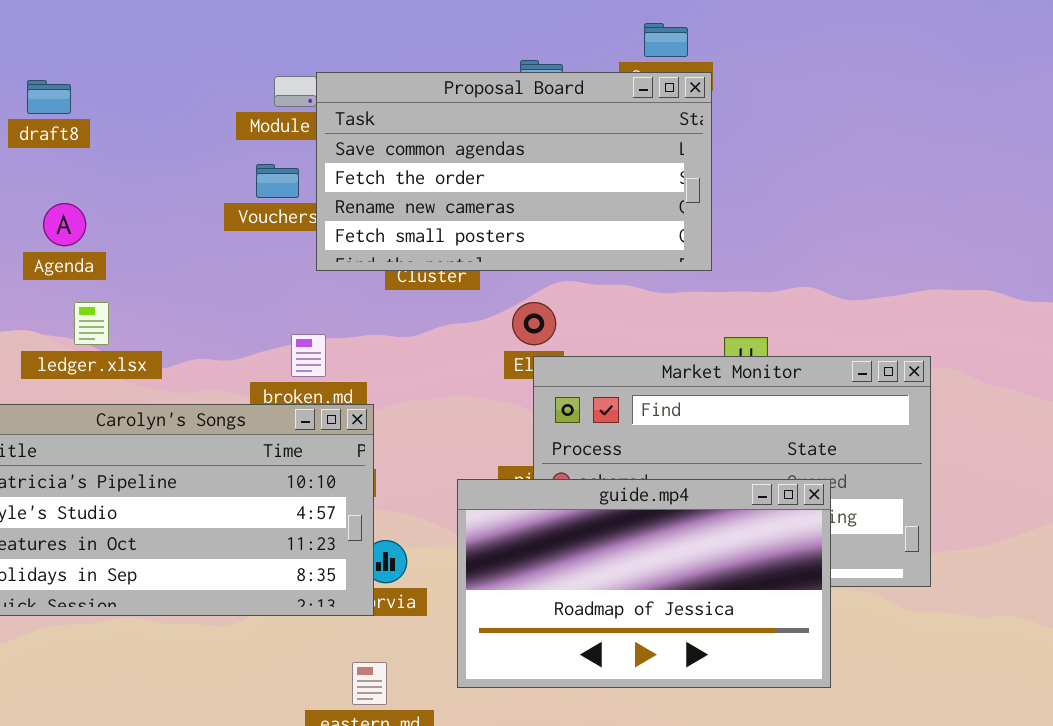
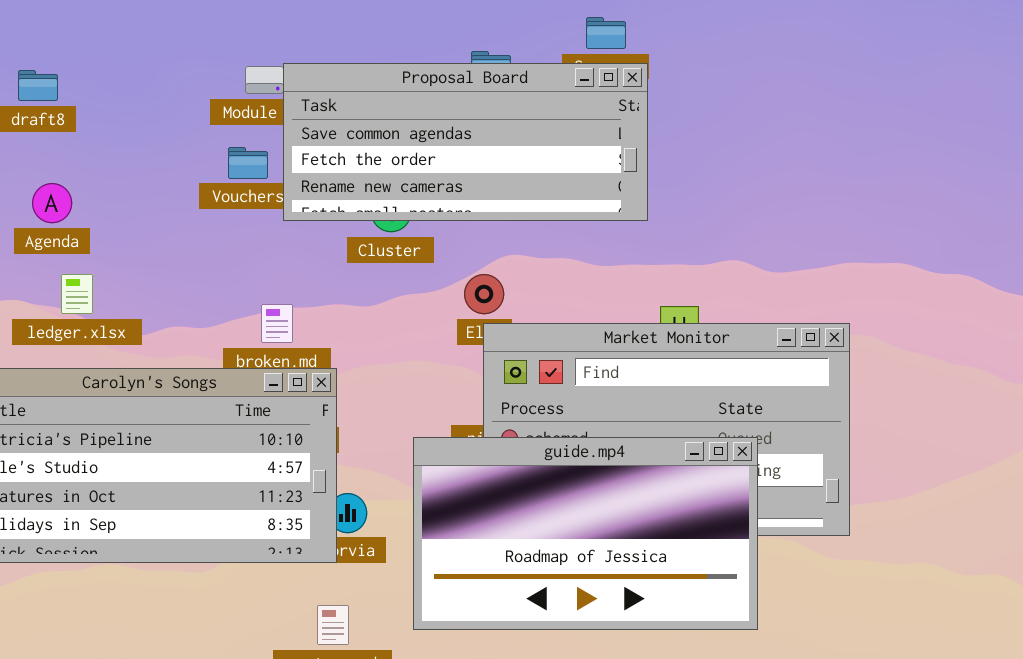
Proposal Board: [316,72,712,271] -> [283,63,648,221], resized

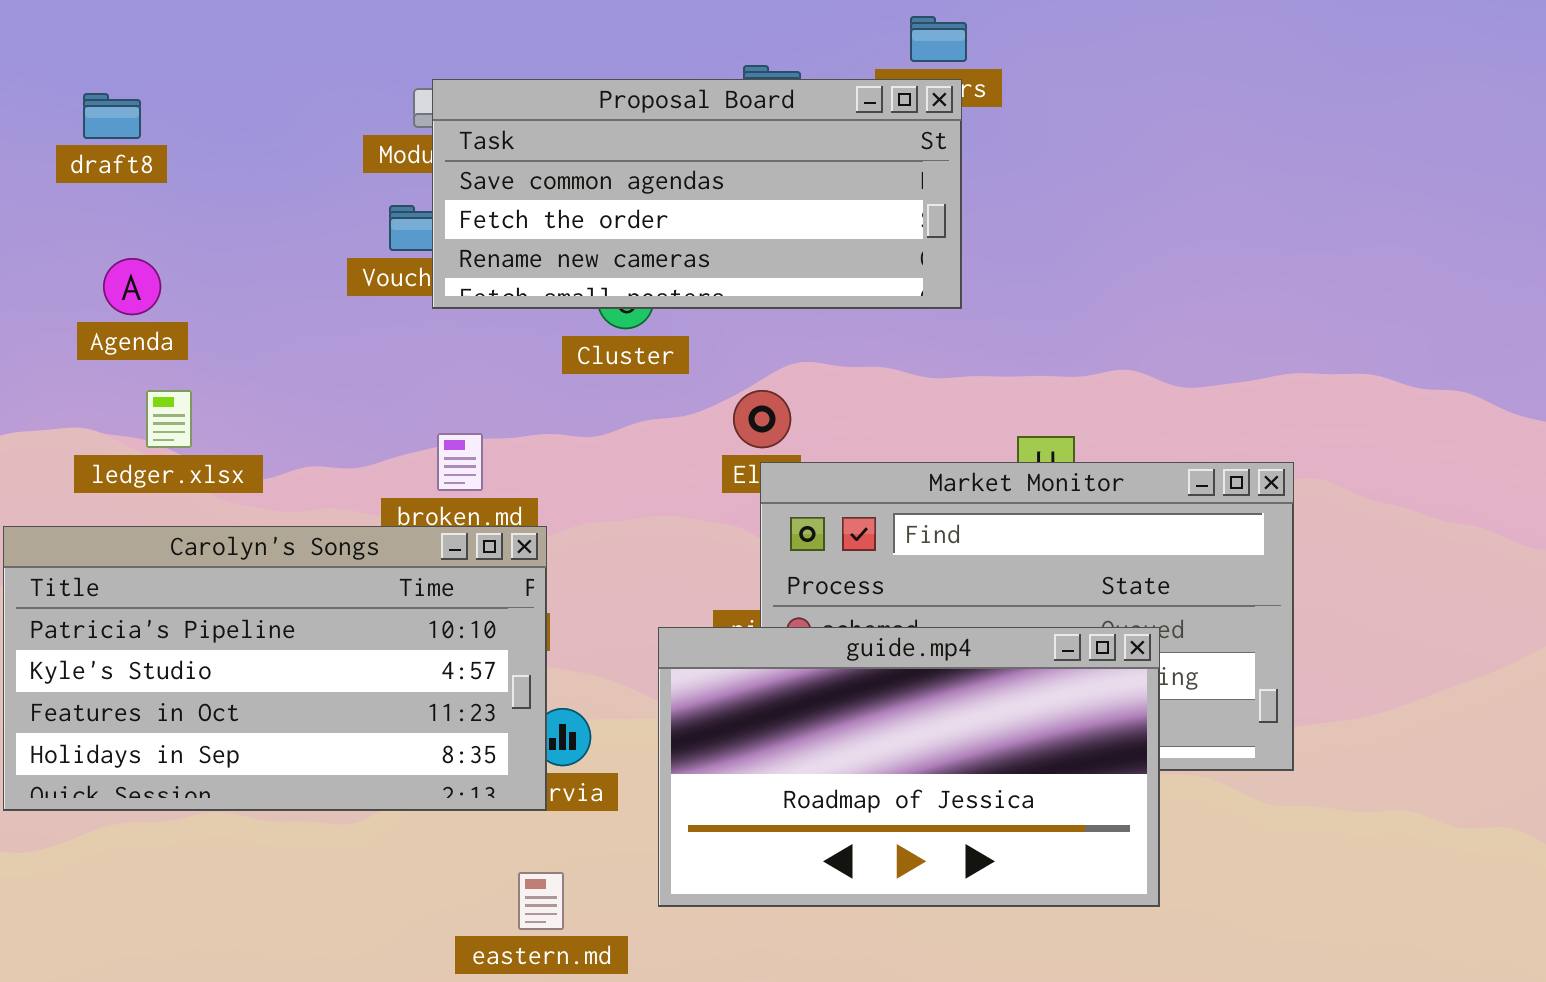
Proposal Board: [283,63,648,221] -> [432,79,962,309], moved

